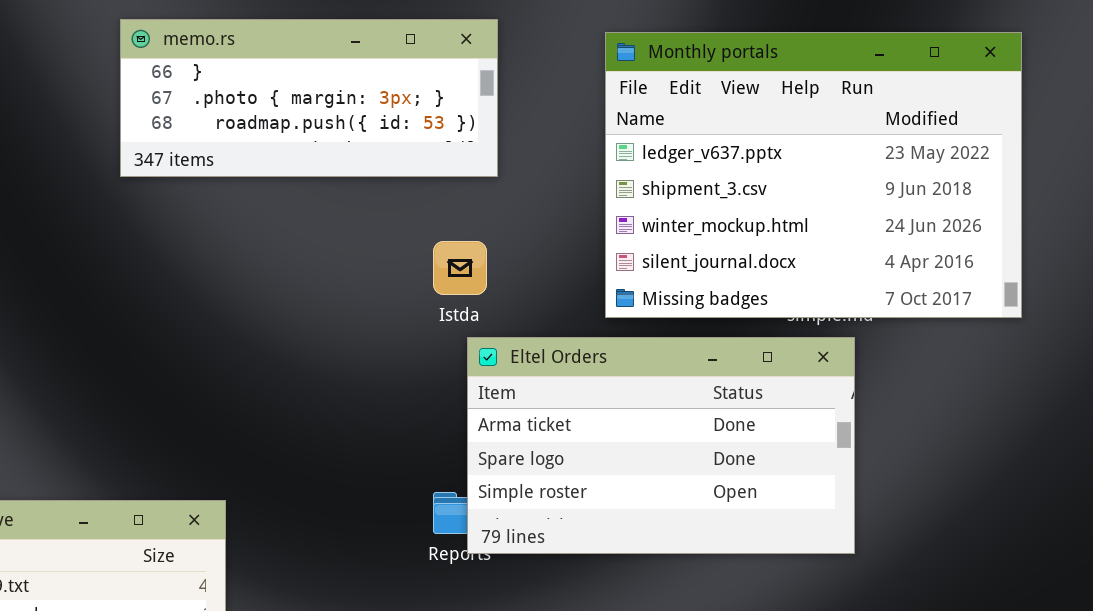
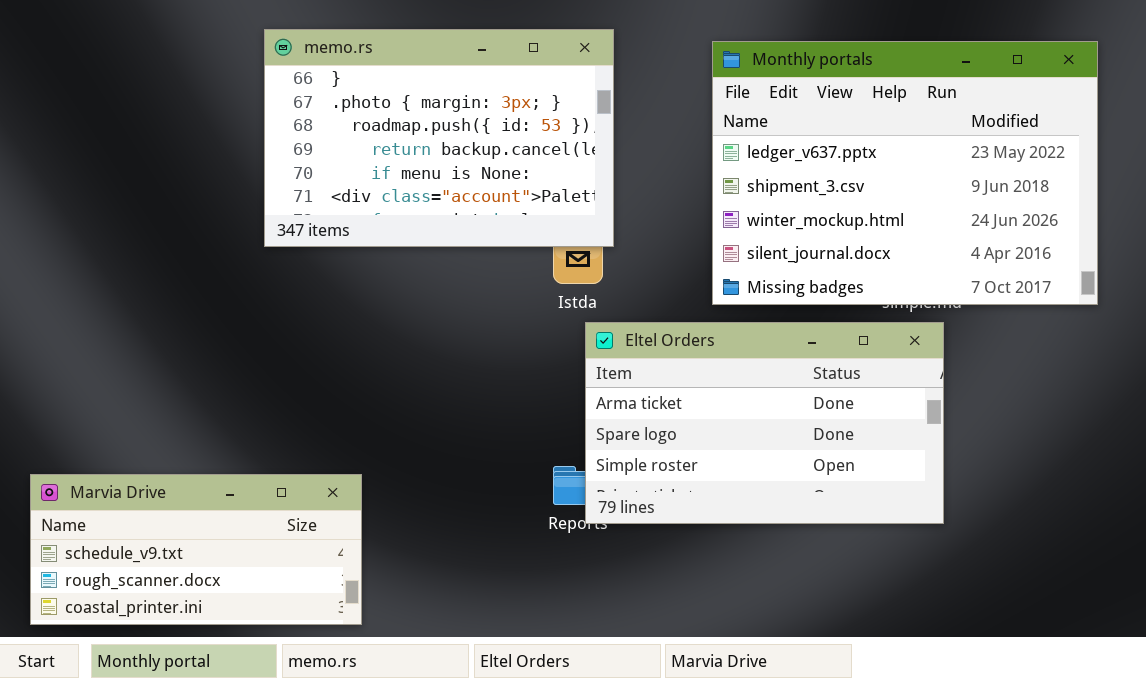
memo.rs: [120,19,498,177] -> [264,29,614,247], resized

